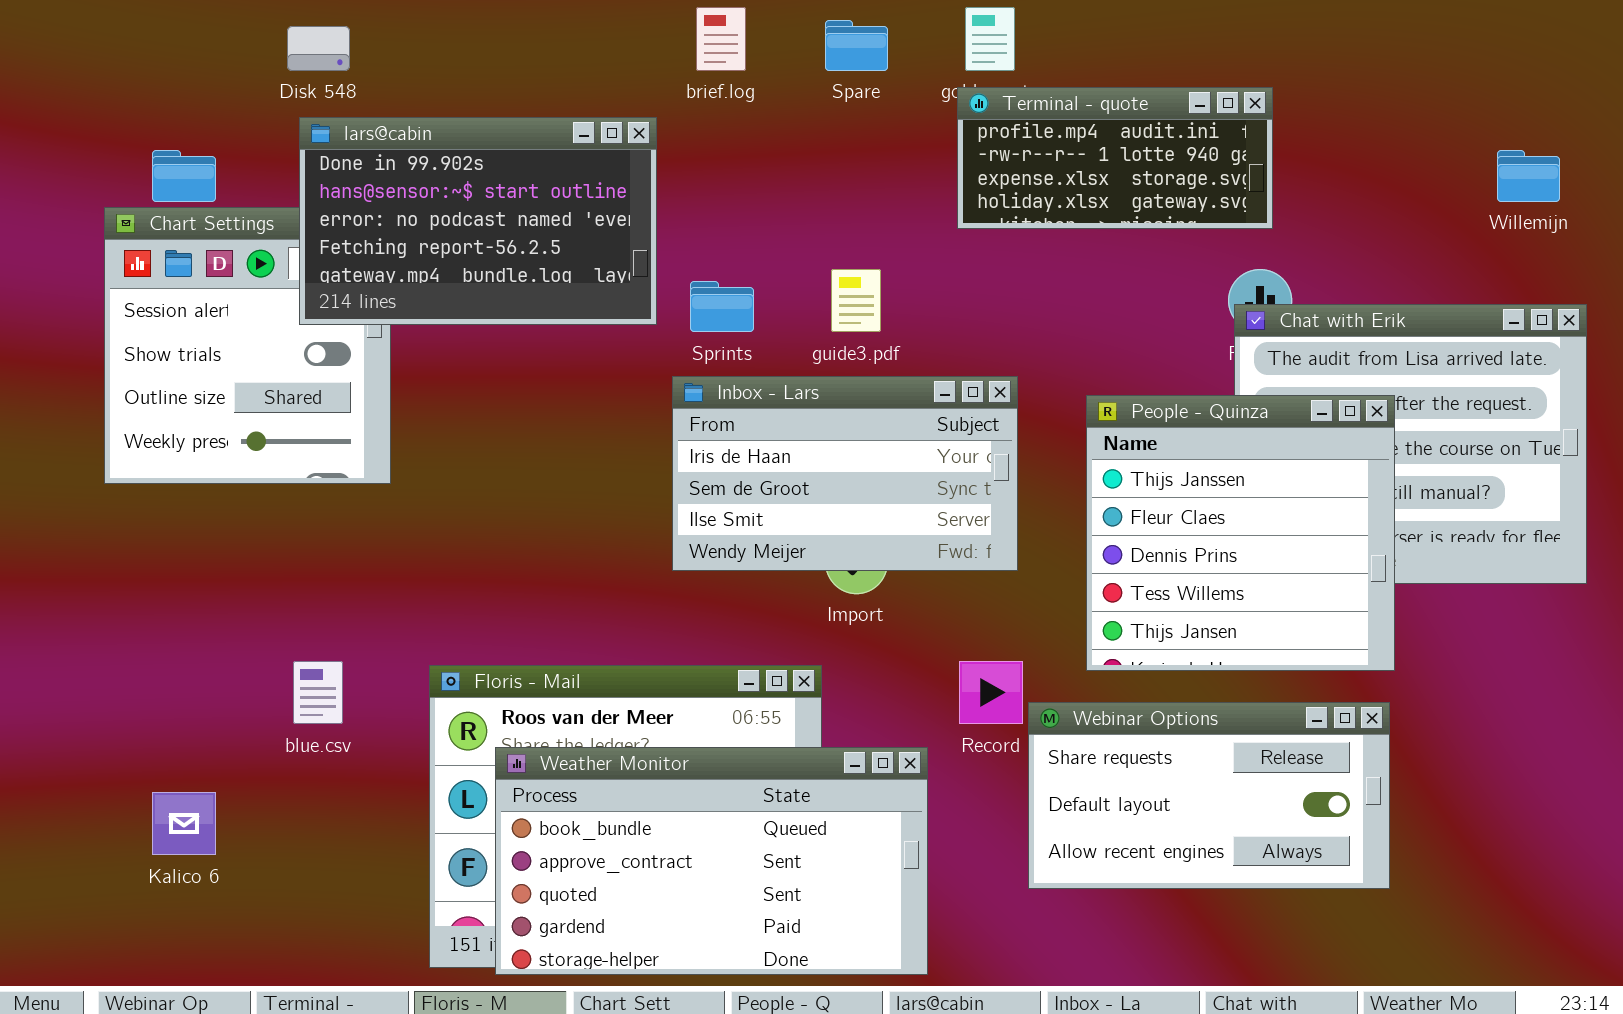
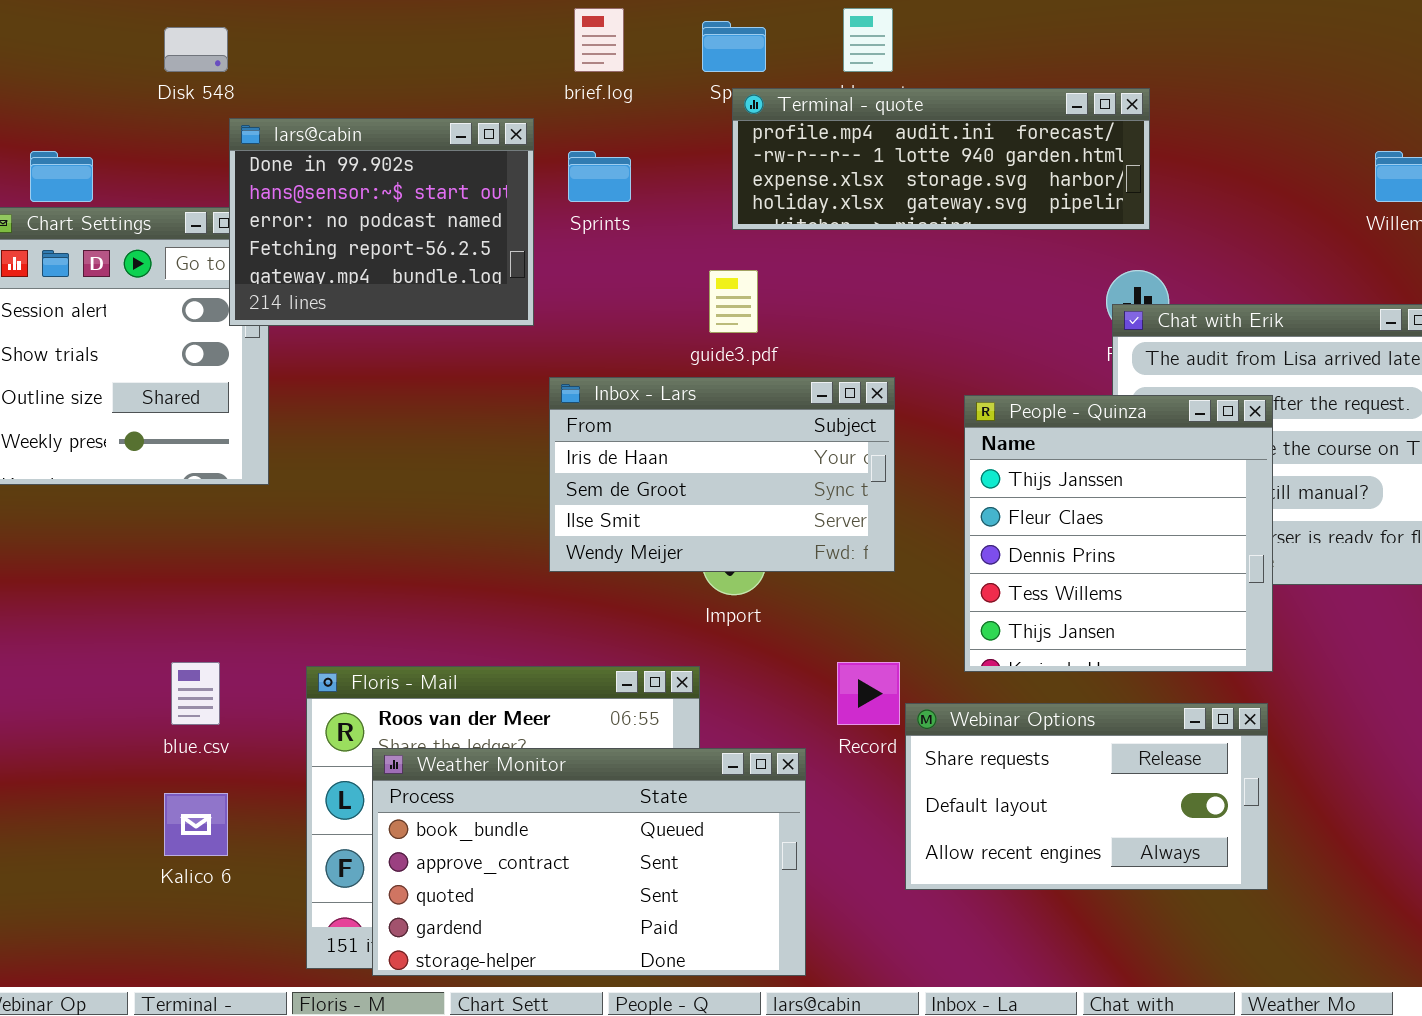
Terminal - quote: [957,87,1273,229] -> [732,88,1150,230], resized
lars@cabin: [299,117,657,325] -> [229,118,534,326], resized
Sprints: [690,281,754,332] -> [568,151,631,202], moved
Kalico 6: [152,792,216,855] -> [164,793,228,856], moved

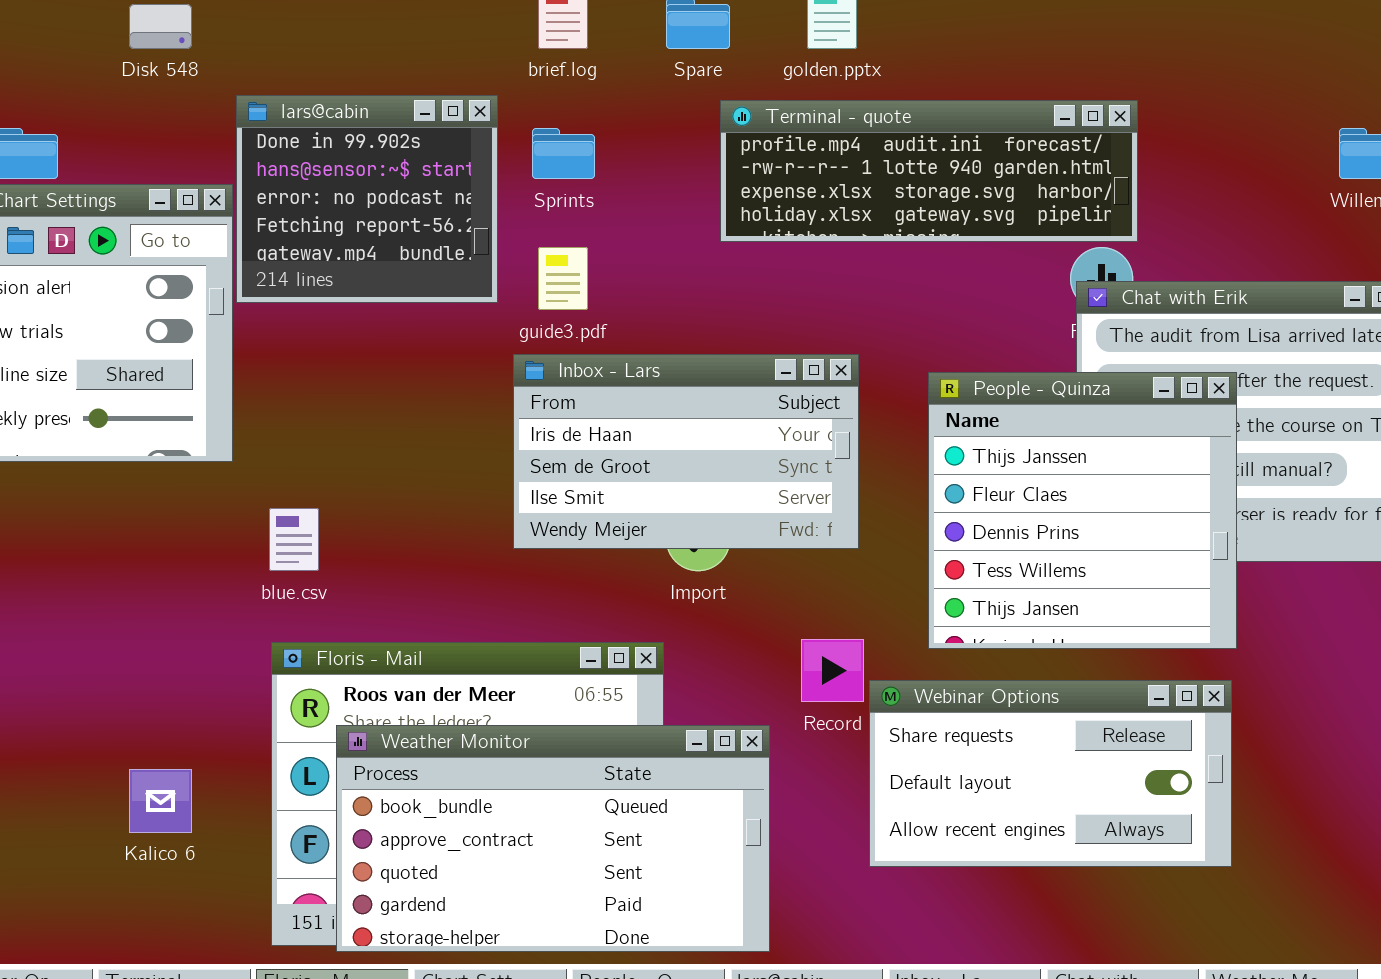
Terminal - quote: [732,88,1150,230] -> [720,100,1138,242], moved
lars@cabin: [229,118,534,326] -> [236,95,498,303], resized
guide3.pdf: [709,270,758,333] -> [538,247,588,310], moved
blue.csv: [171,662,220,725] -> [269,508,319,571], moved

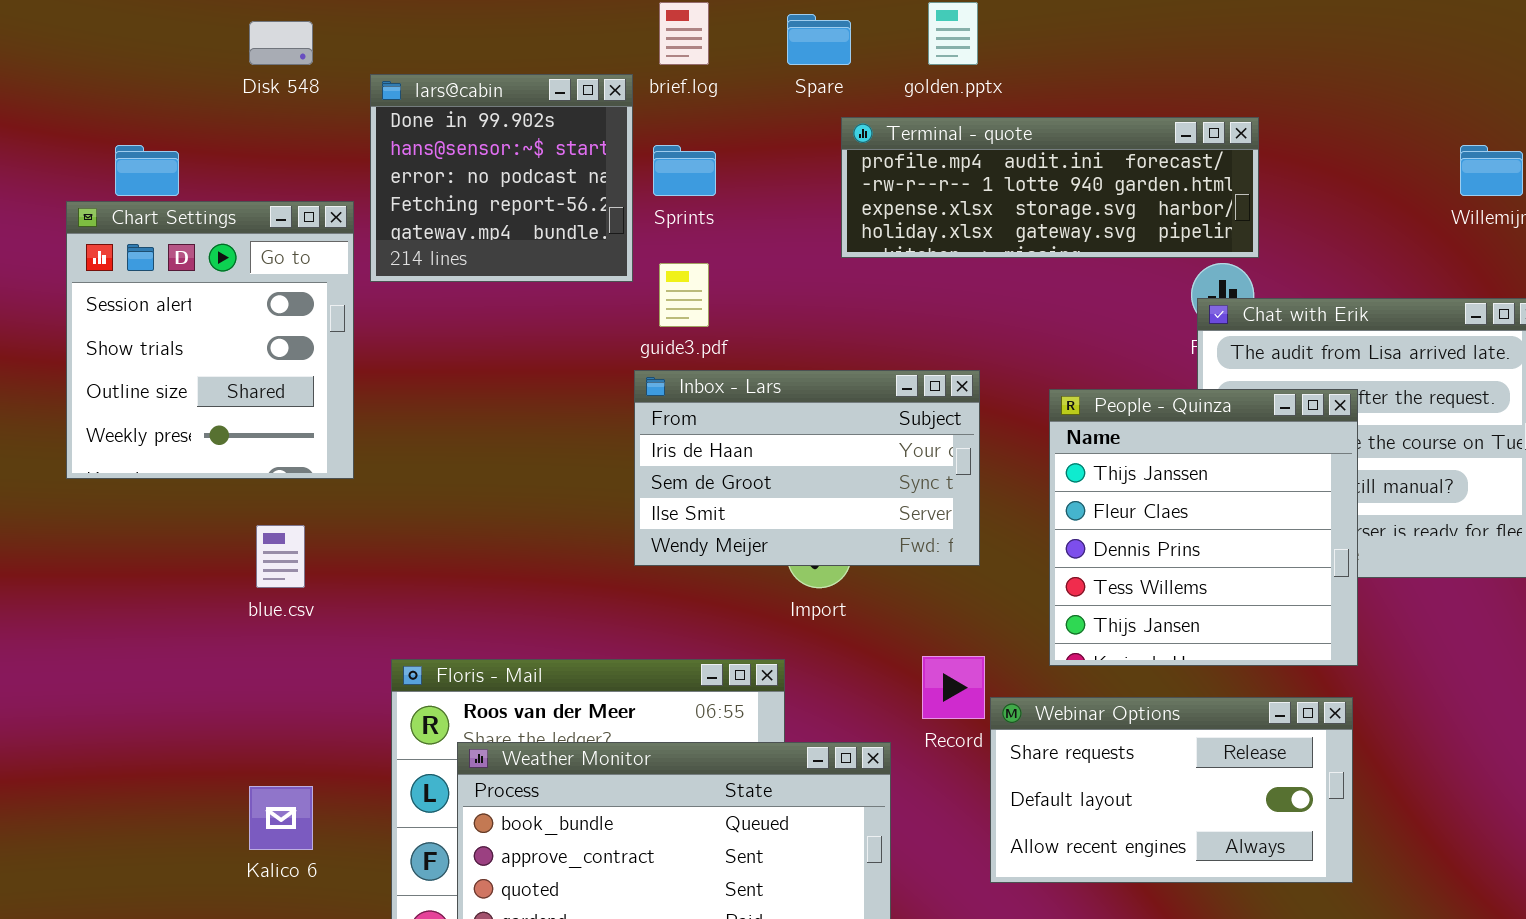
lars@cabin: [236,95,498,303] -> [370,74,633,282], moved
blue.csv: [269,508,319,571] -> [256,525,305,588], moved

